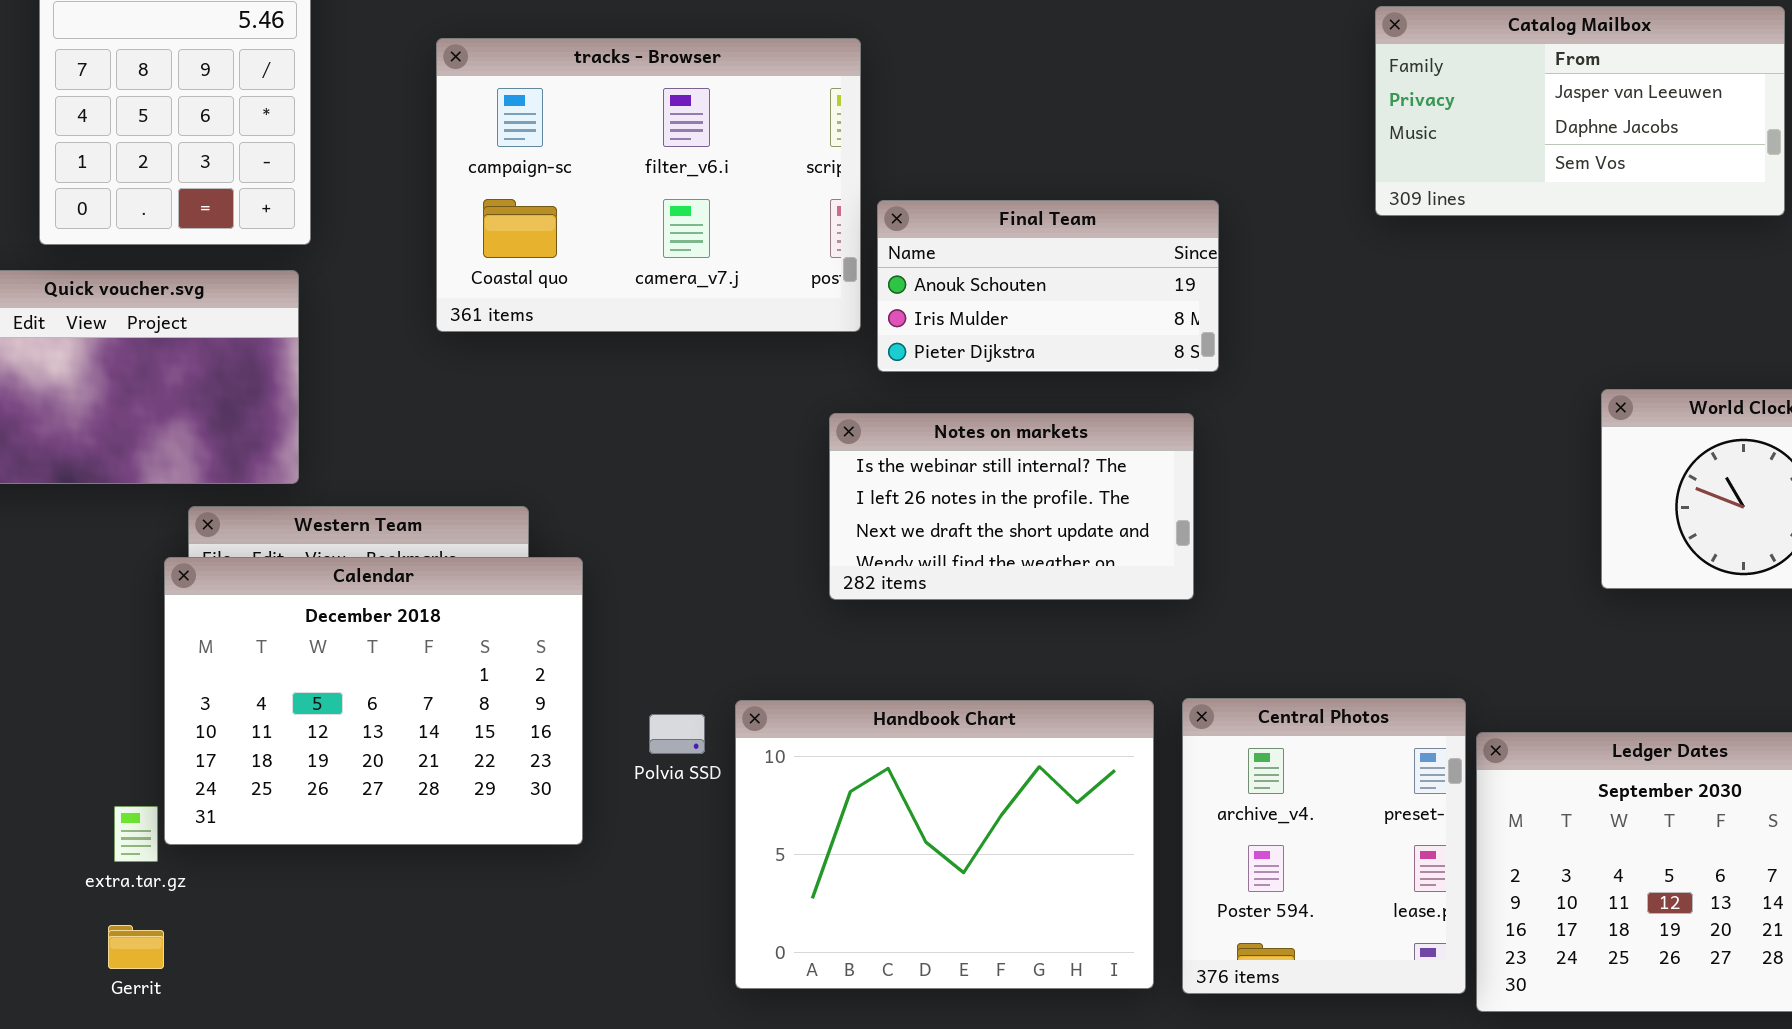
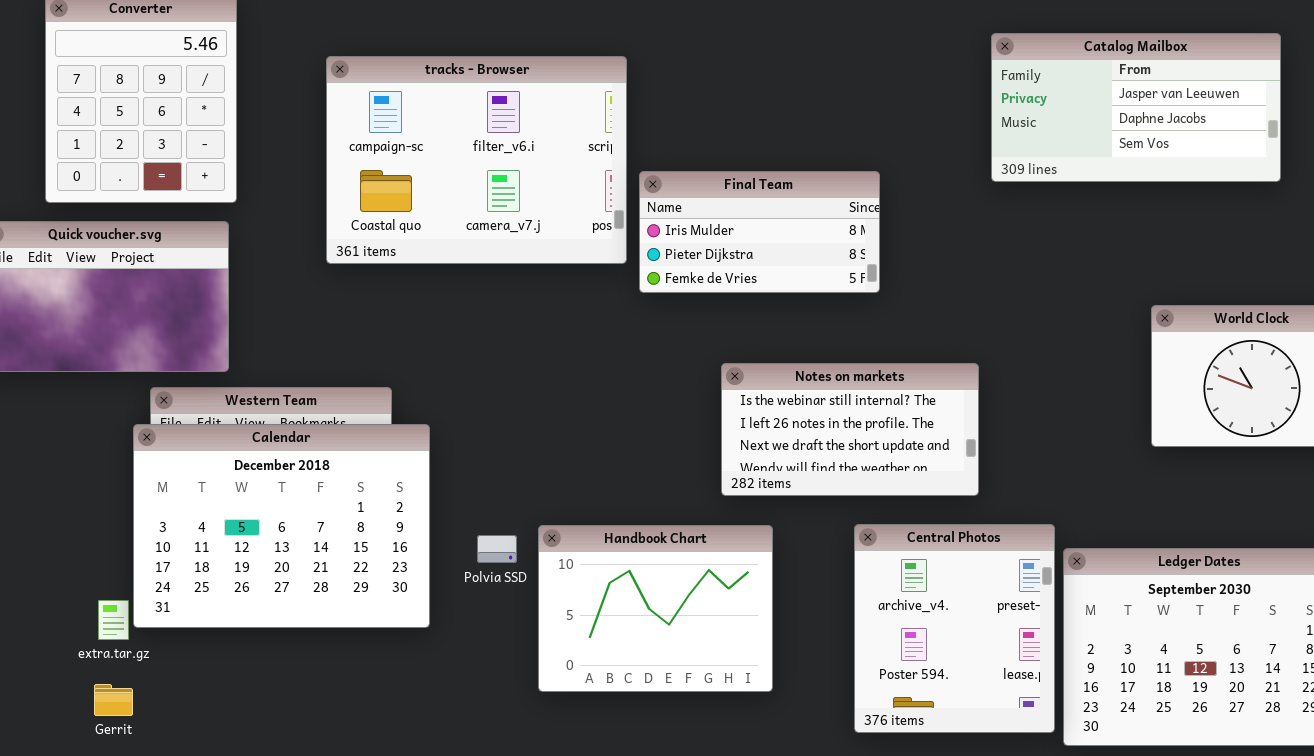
Final Team: [877,200,1219,372] -> [639,171,880,293], scrolled down 1 row
Notes on markets: [829,413,1194,600] -> [721,363,979,496], moved
Handbook Chart: [735,700,1154,989] -> [538,525,773,692], resized

